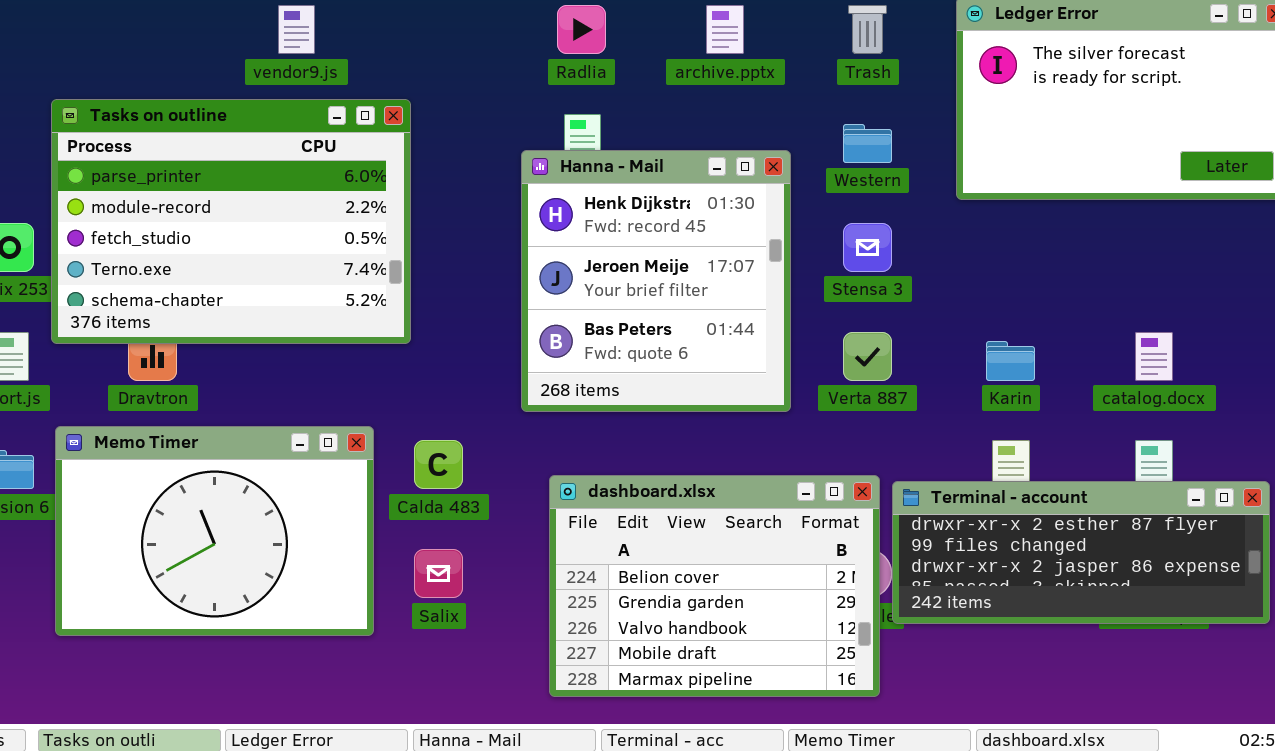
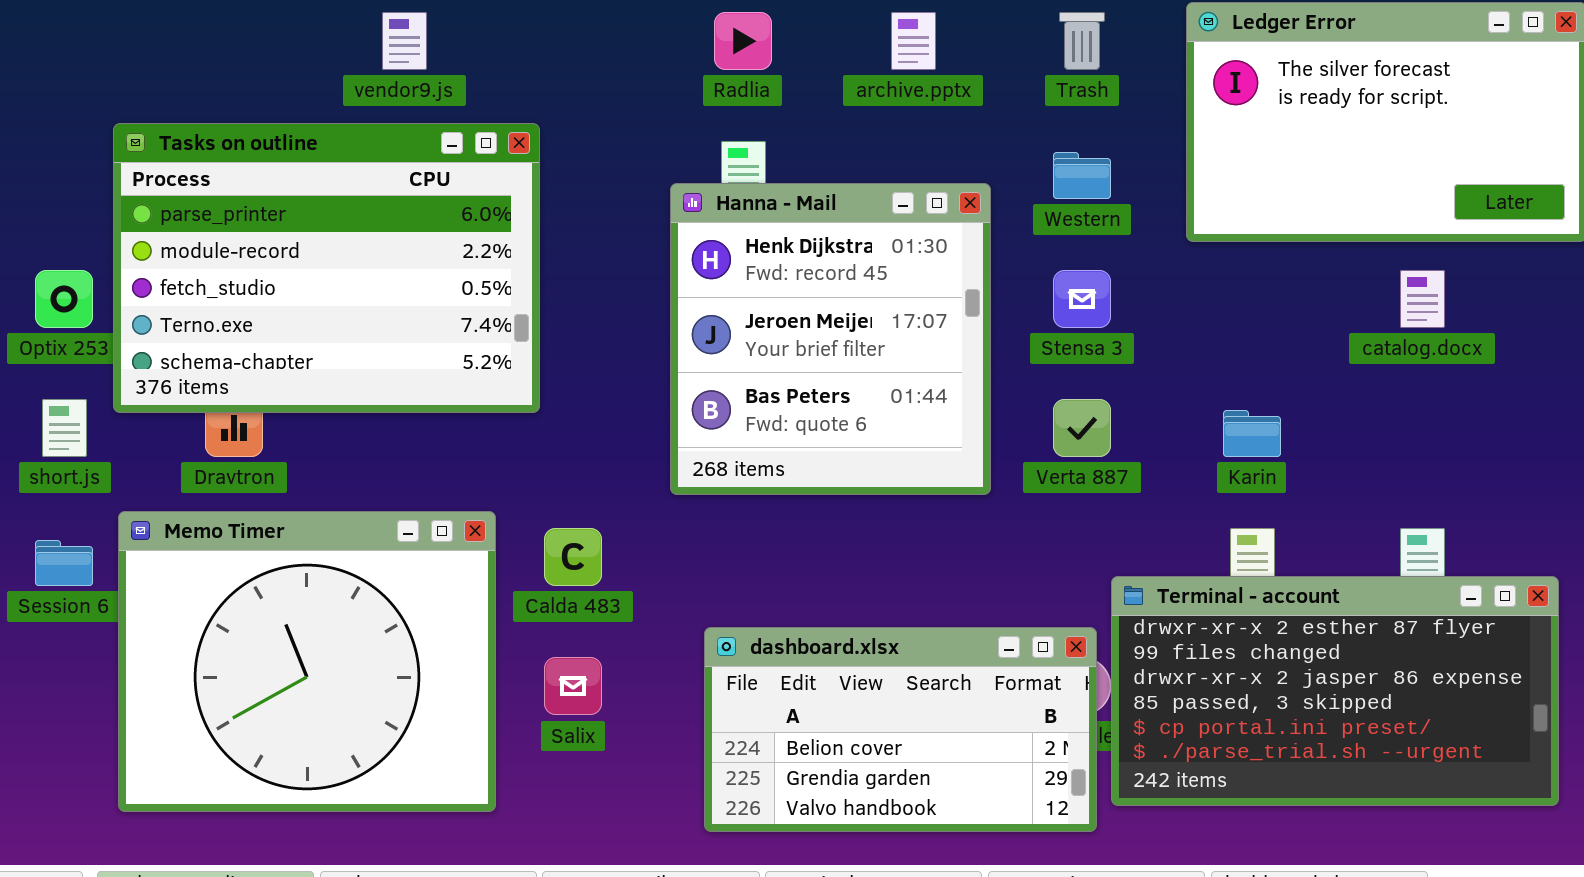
catalog.docx: [1135,332,1173,381] -> [1400,270,1445,328], moved
Memo Timer: [55,426,374,636] -> [118,511,496,812], resized
dashboard.xlsx: [549,475,880,697] -> [704,627,1097,832], resized
Terminal - account: [892,481,1270,624] -> [1111,576,1559,806], resized

